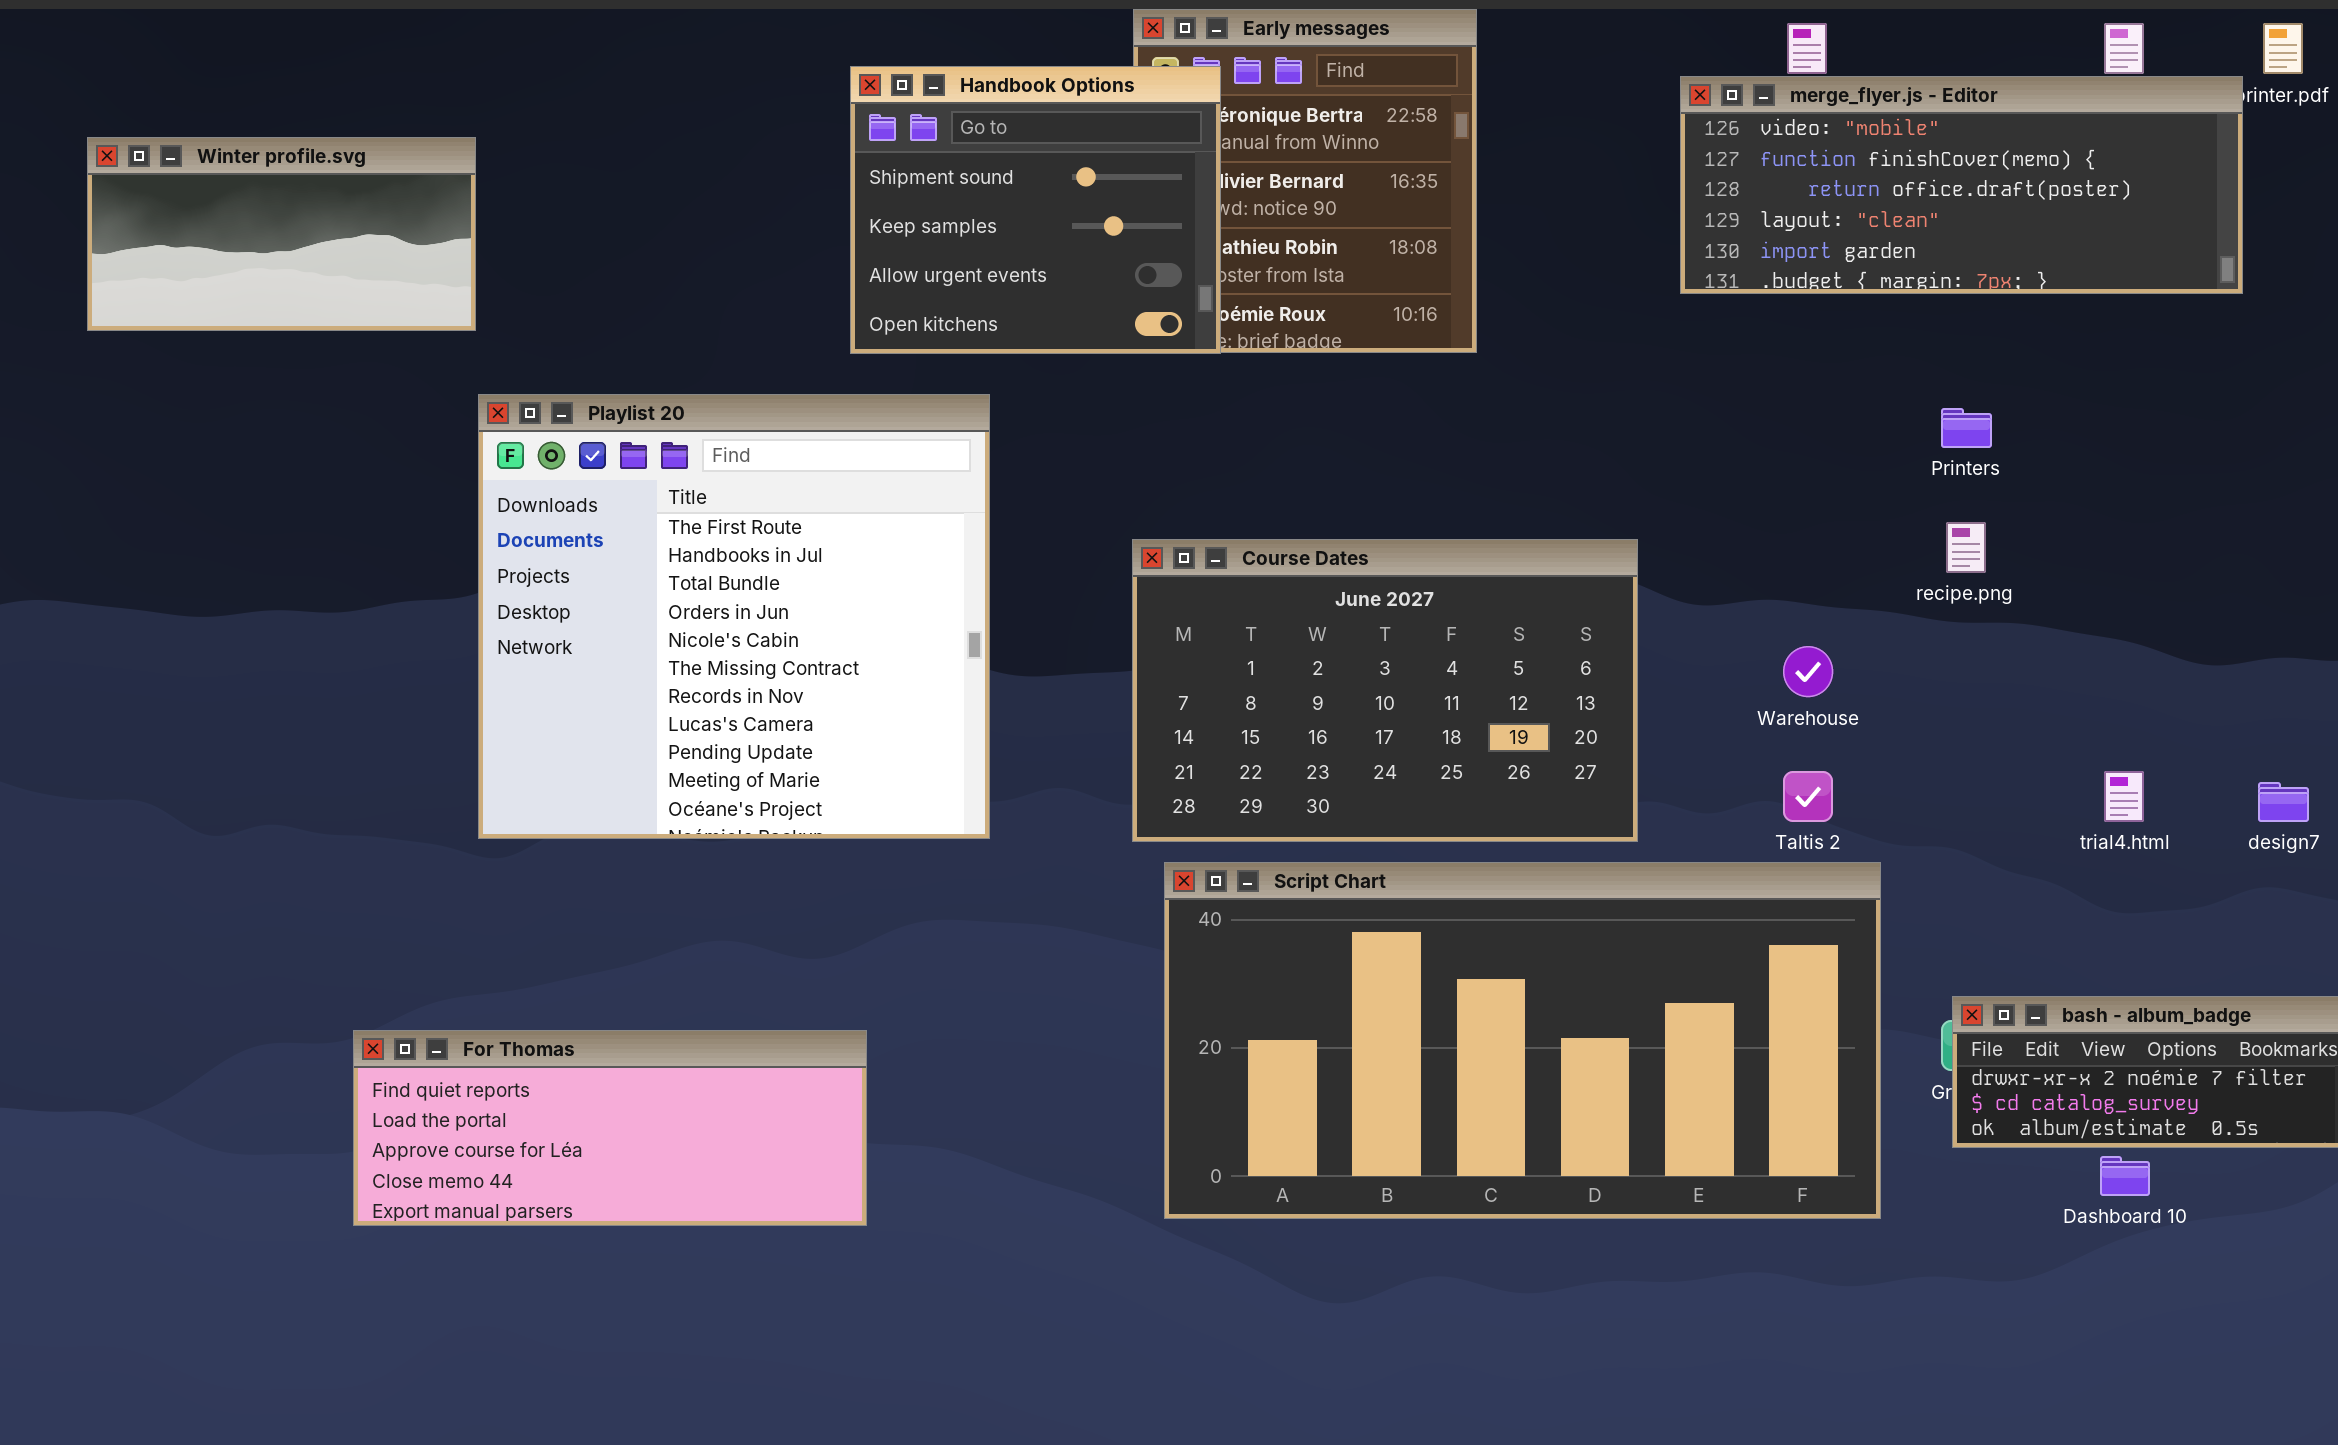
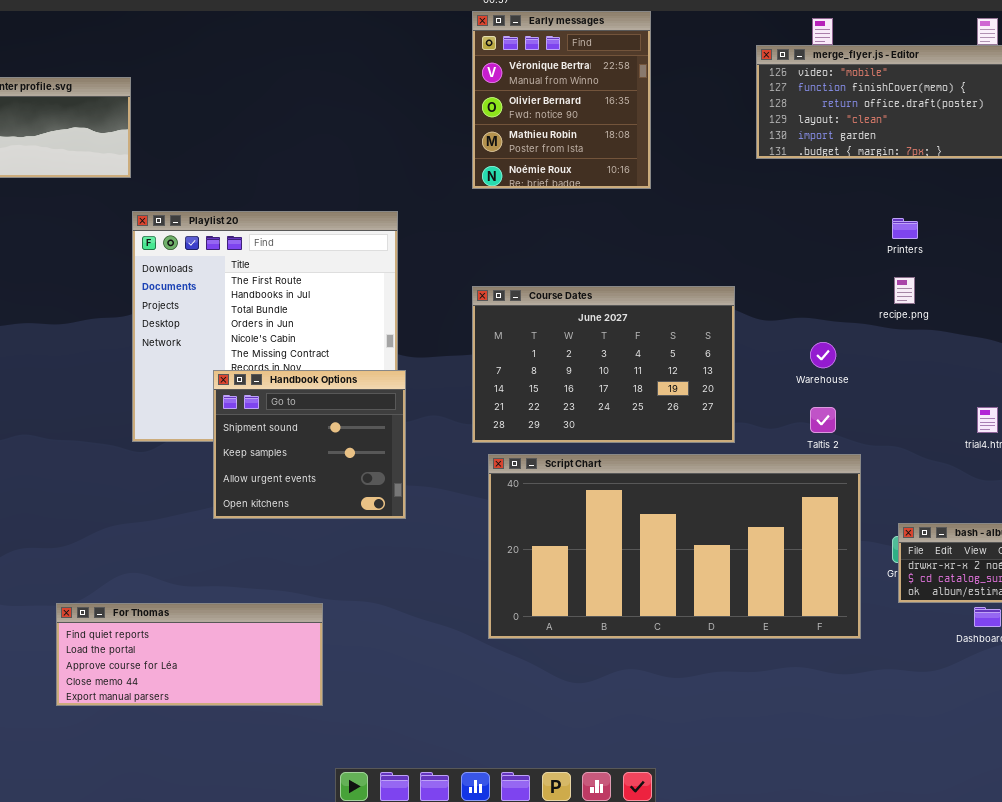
Handbook Options: [850,66,1221,354] -> [213,370,406,519], moved
For Thomas: [353,1030,867,1226] -> [56,603,323,706], moved

